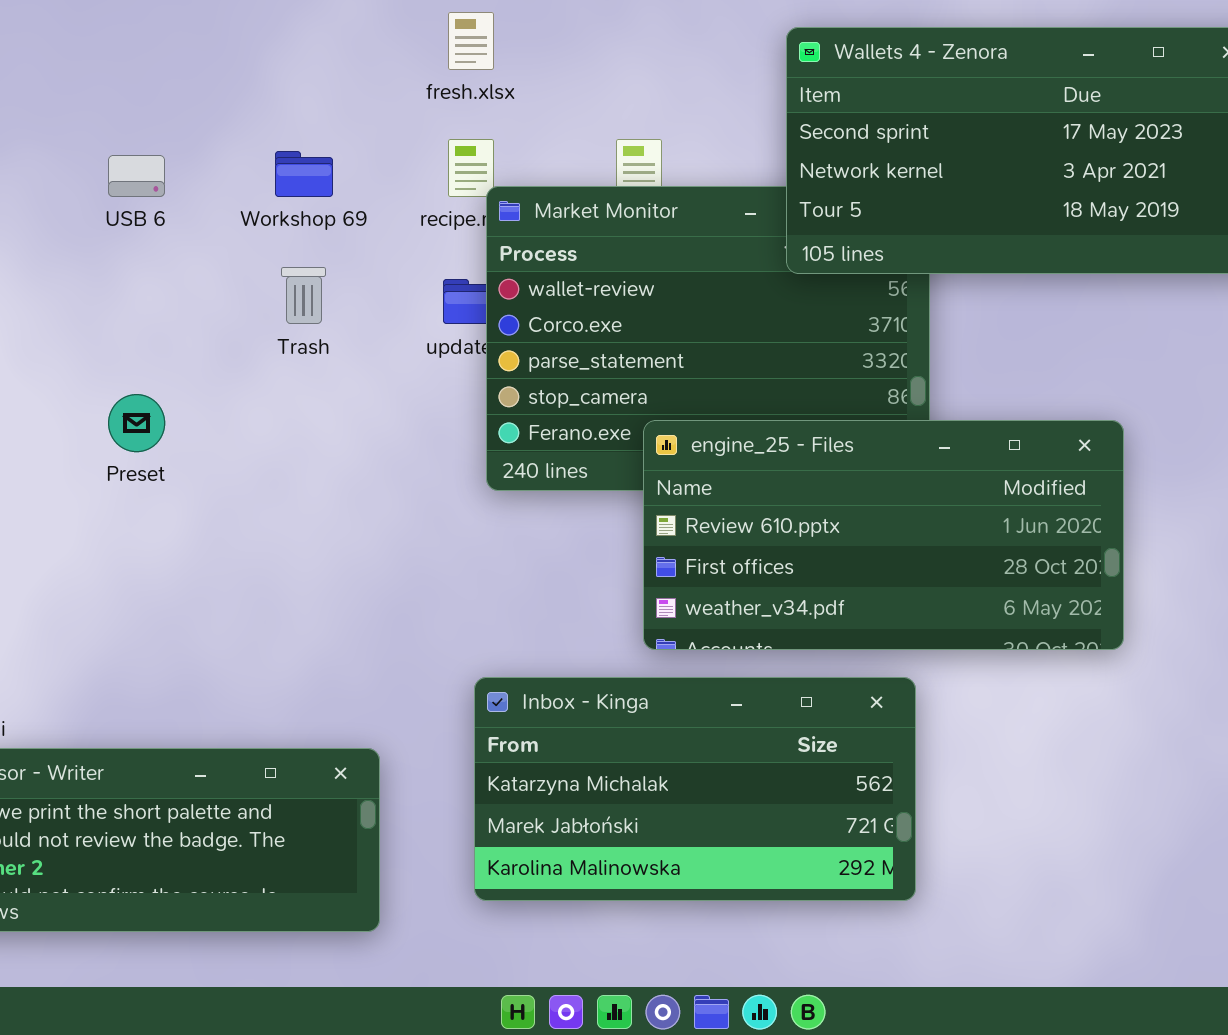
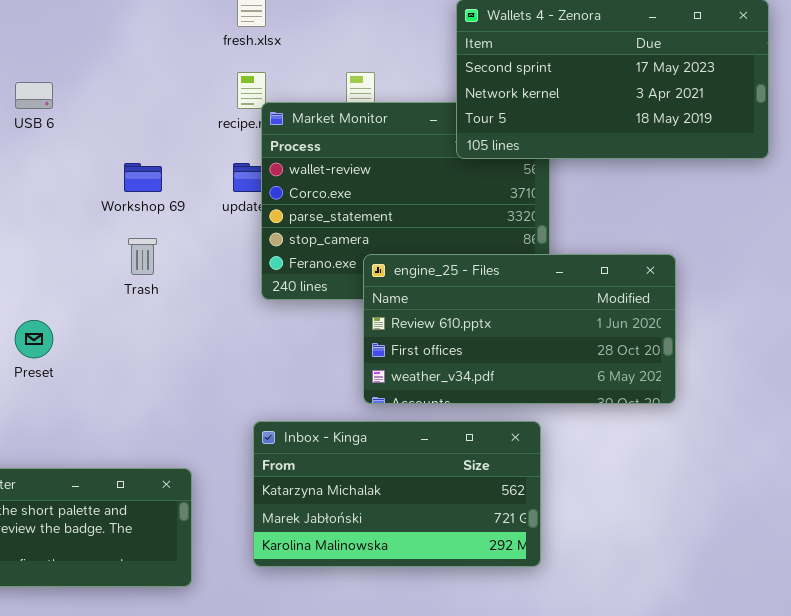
Workshop 69: [275,151,333,197] -> [124,163,162,192], moved
Trash: [281,267,326,324] -> [128,238,157,275], moved
Preset: [108,394,165,452] -> [15,320,53,358], moved

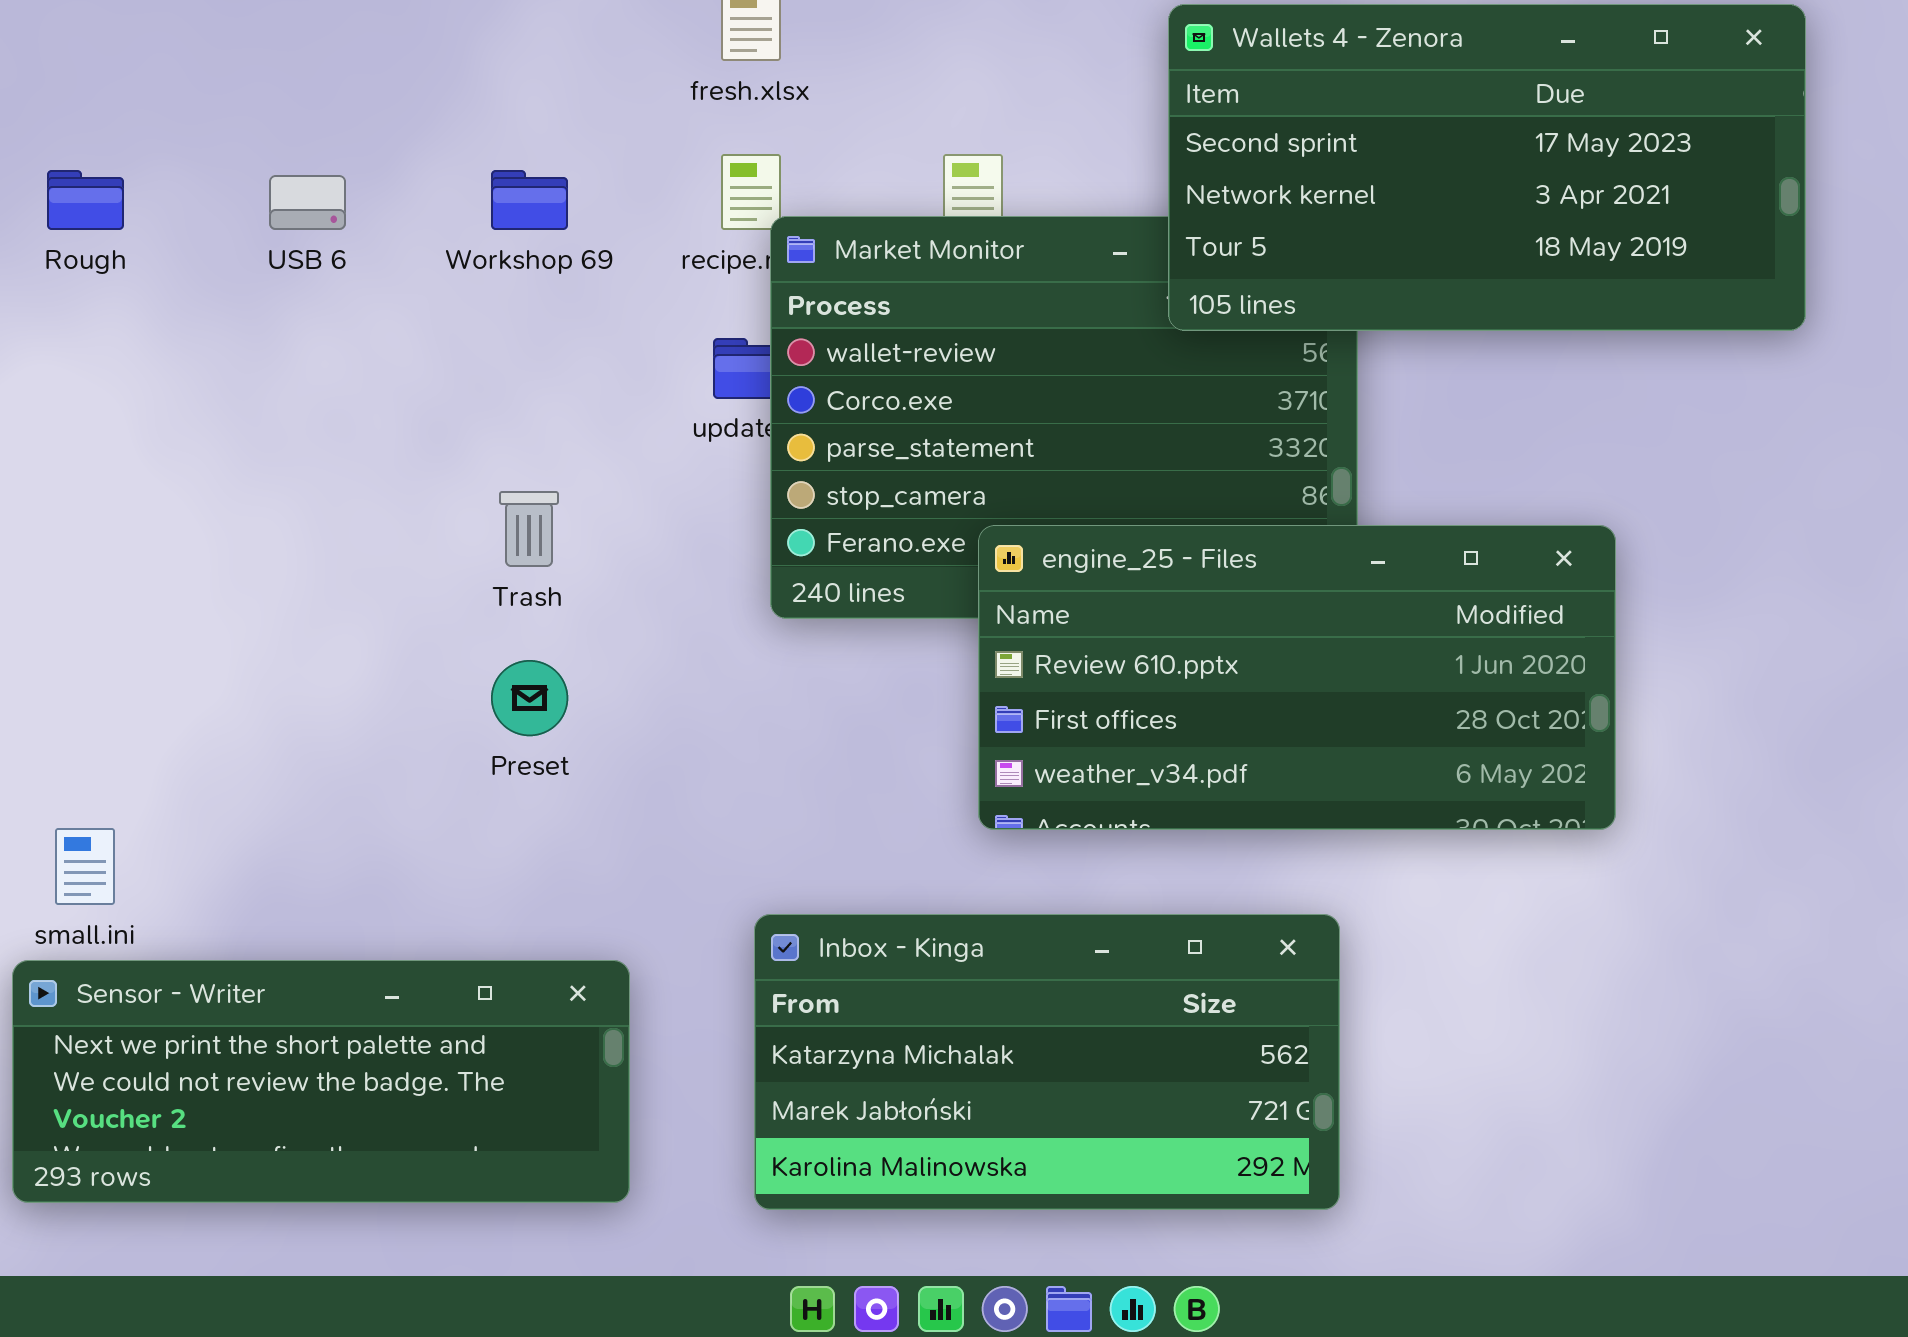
Workshop 69: [124,163,162,192] -> [491,170,568,230], moved
Preset: [15,320,53,358] -> [491,660,568,736], moved
Inbox - Kinga: [253,421,541,567] -> [754,914,1340,1210], moved

